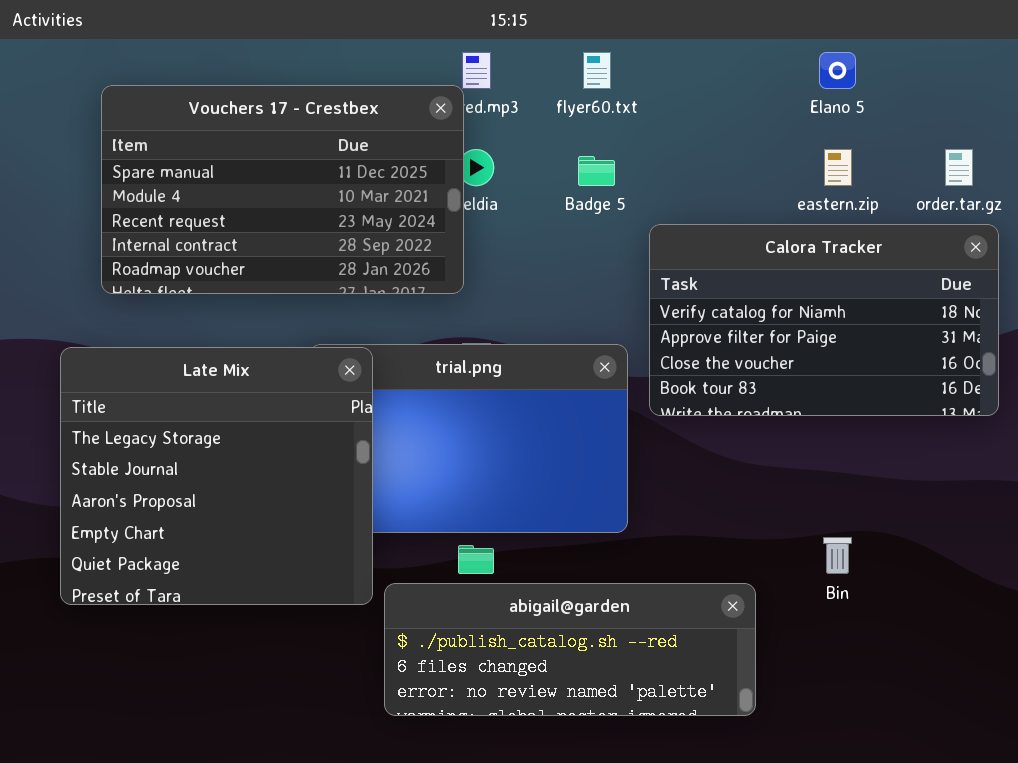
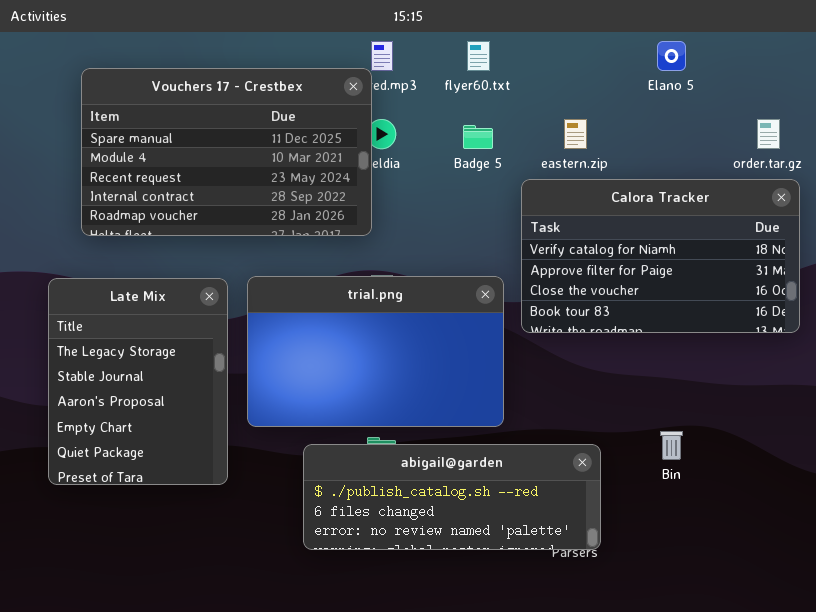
eastern.zip: [824,149,852,186] -> [564,119,587,149], moved
Late Mix: [60,347,373,605] -> [48,278,228,485], resized
abigail@garden: [384,583,756,716] -> [303,444,601,550], moved

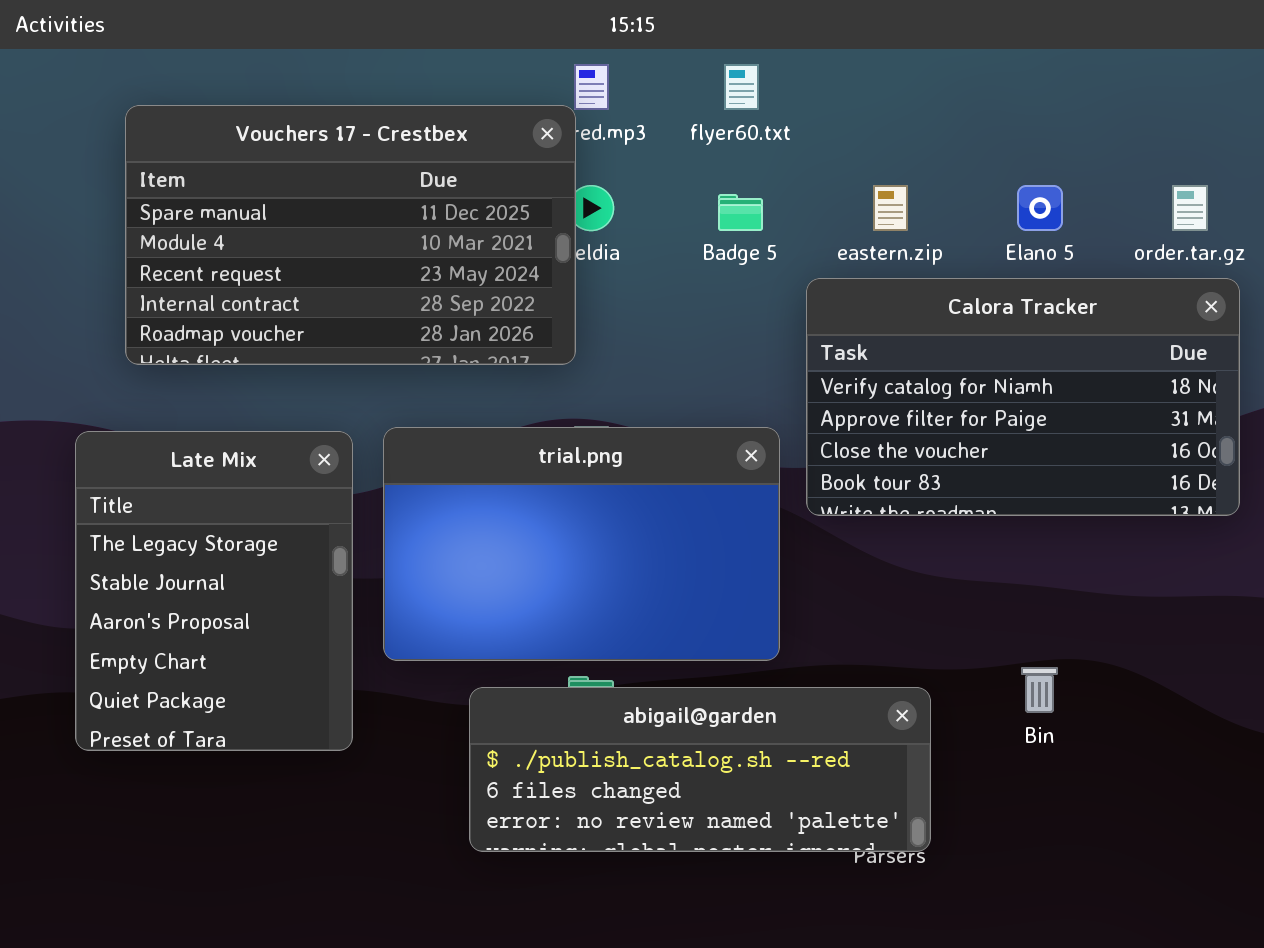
Elano 5: [657,41,686,71] -> [1017,185,1063,231], moved

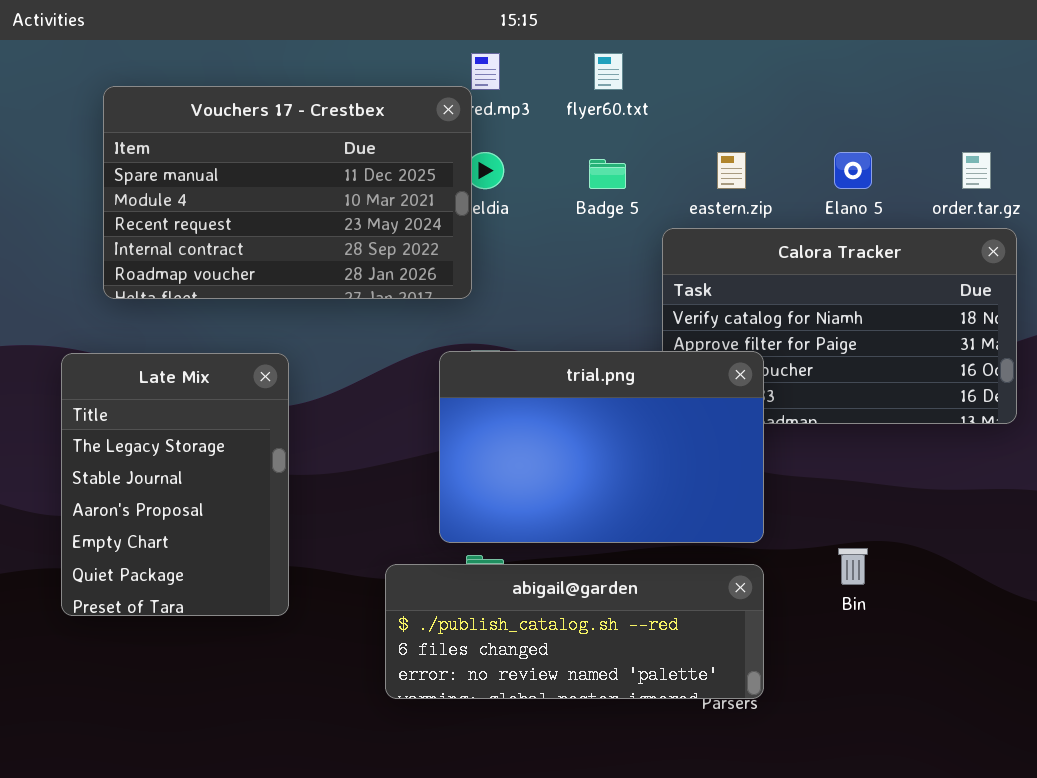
trial.png: [383,427,780,661] -> [439,351,764,543], moved

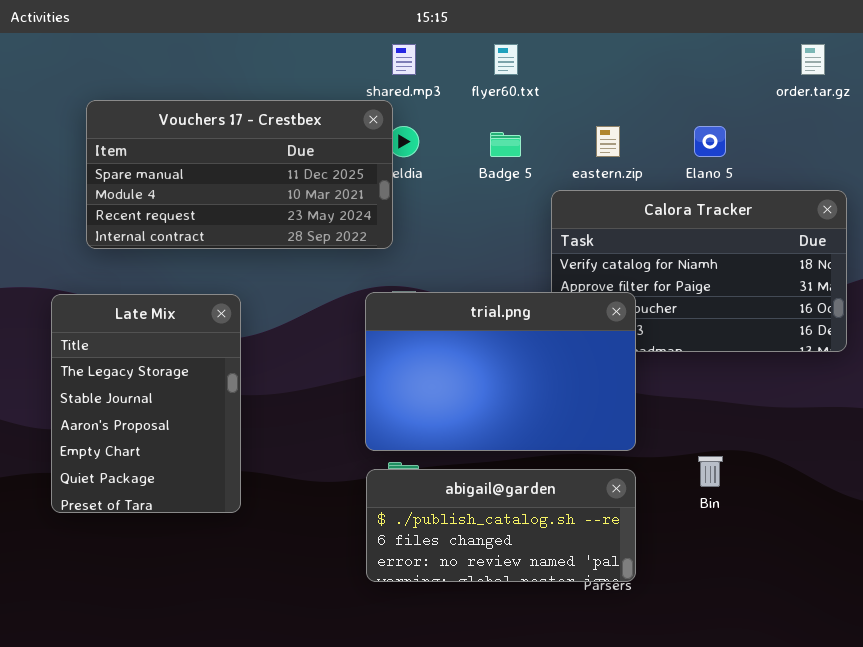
Vouchers 17 - Crestbex: [103,86,472,299] -> [86,100,393,249], resized
order.tar.gz: [962,152,991,189] -> [801,44,825,75], moved
abigail@garden: [385,564,764,699] -> [366,469,636,582], resized

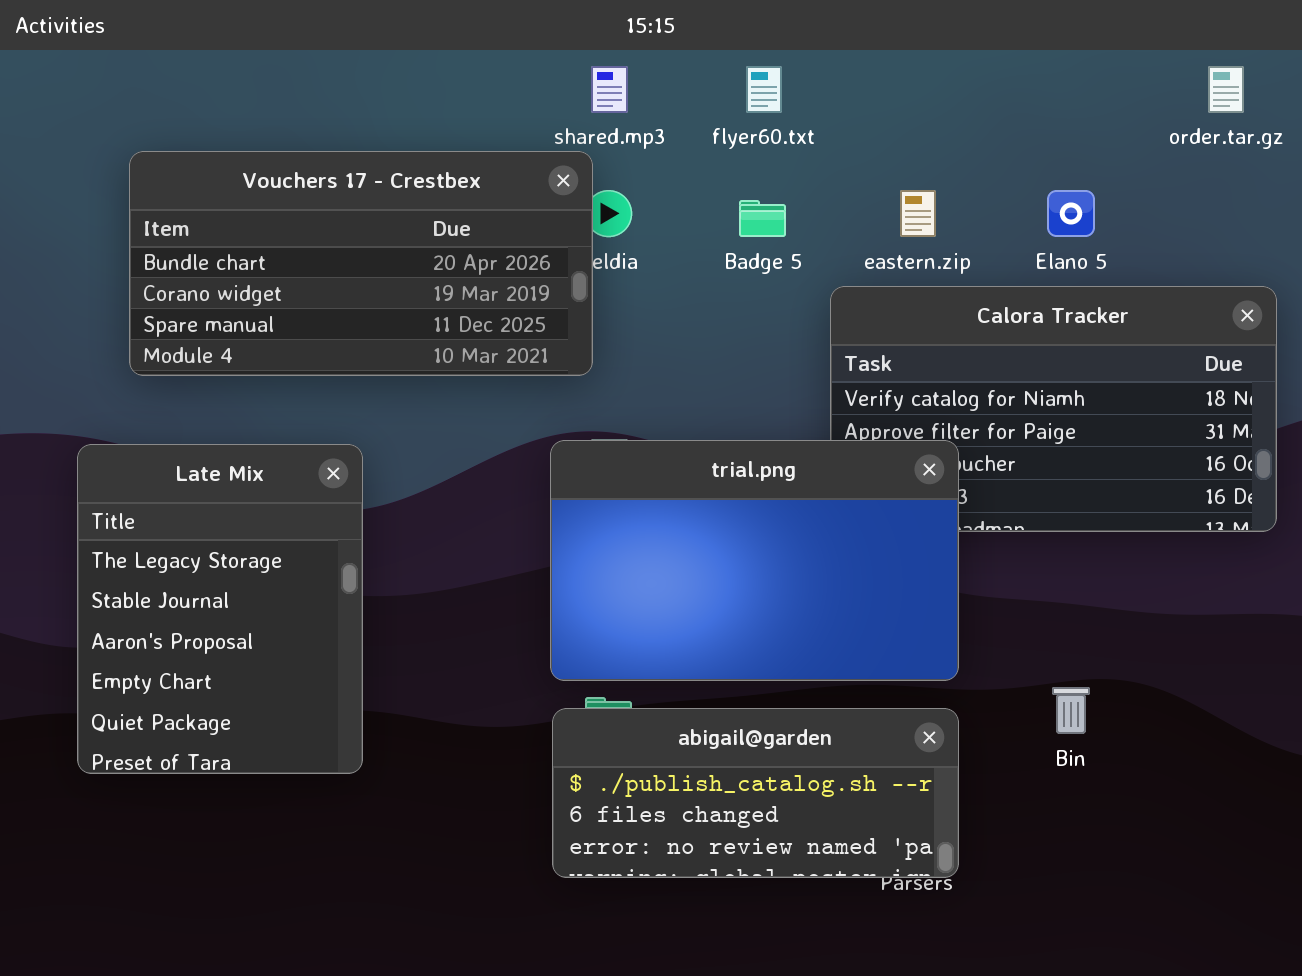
Vouchers 17 - Crestbex: [86,100,393,249] -> [129,151,593,376], scrolled up 2 rows

